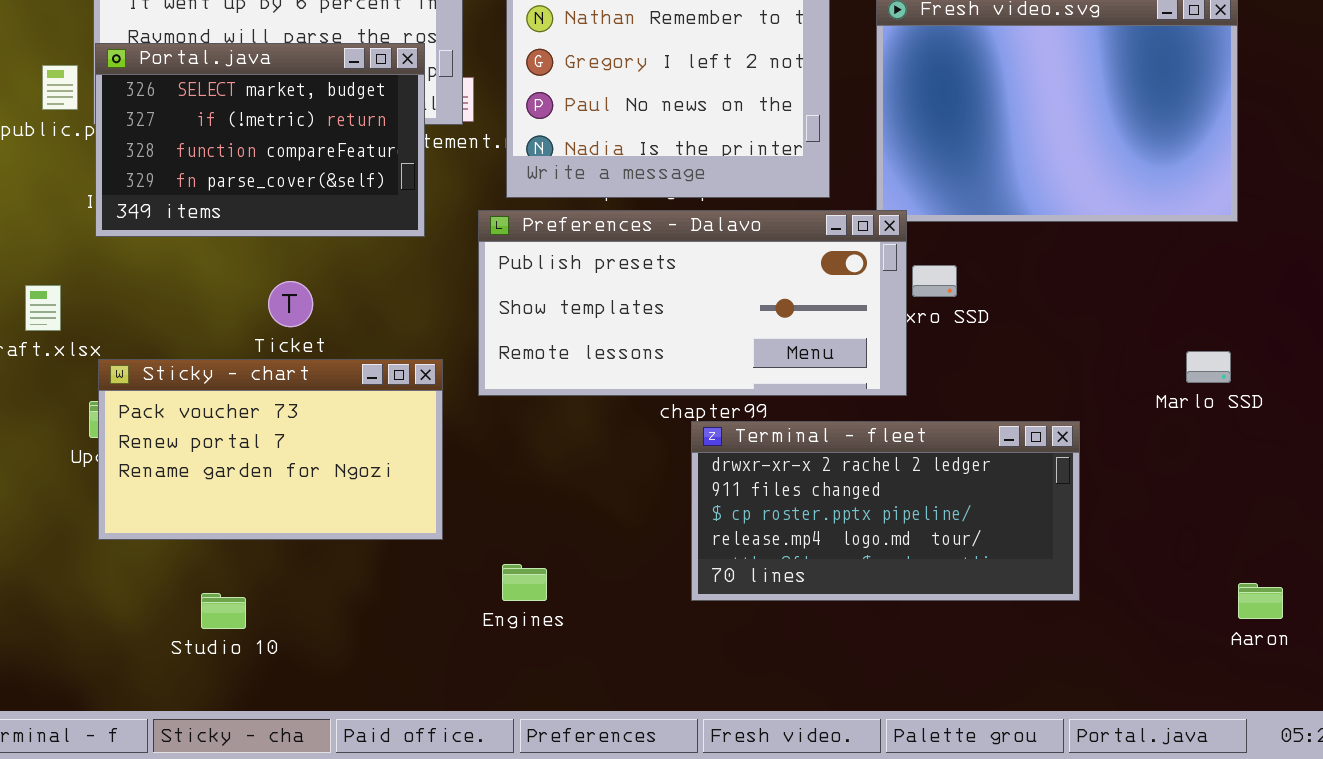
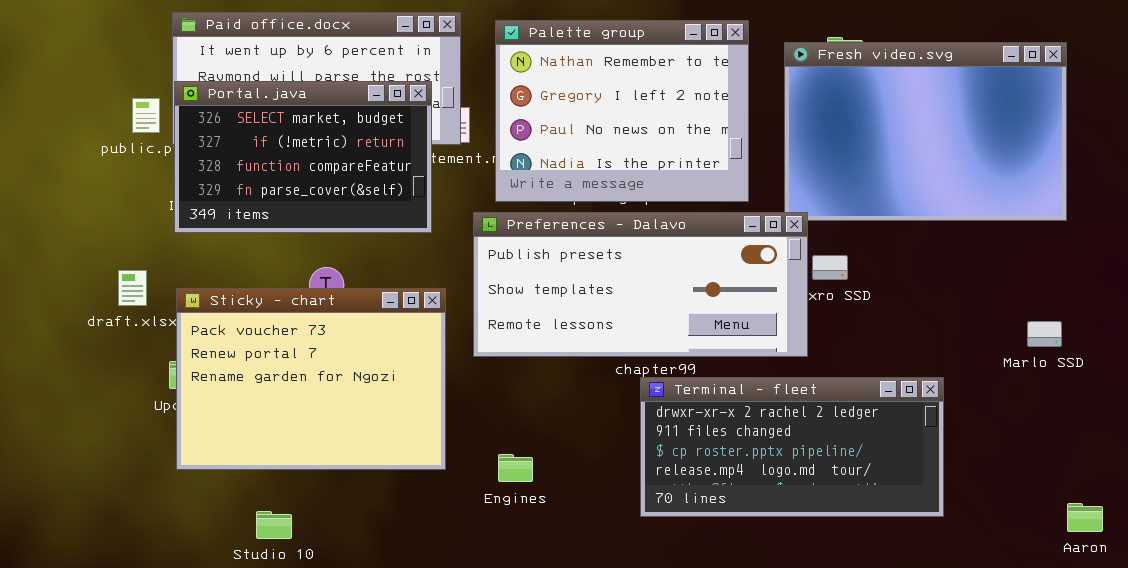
Sticky - chart: [98,359,443,540] -> [176,288,446,470], resized
Engines: [502,564,547,601] -> [498,454,533,482], moved

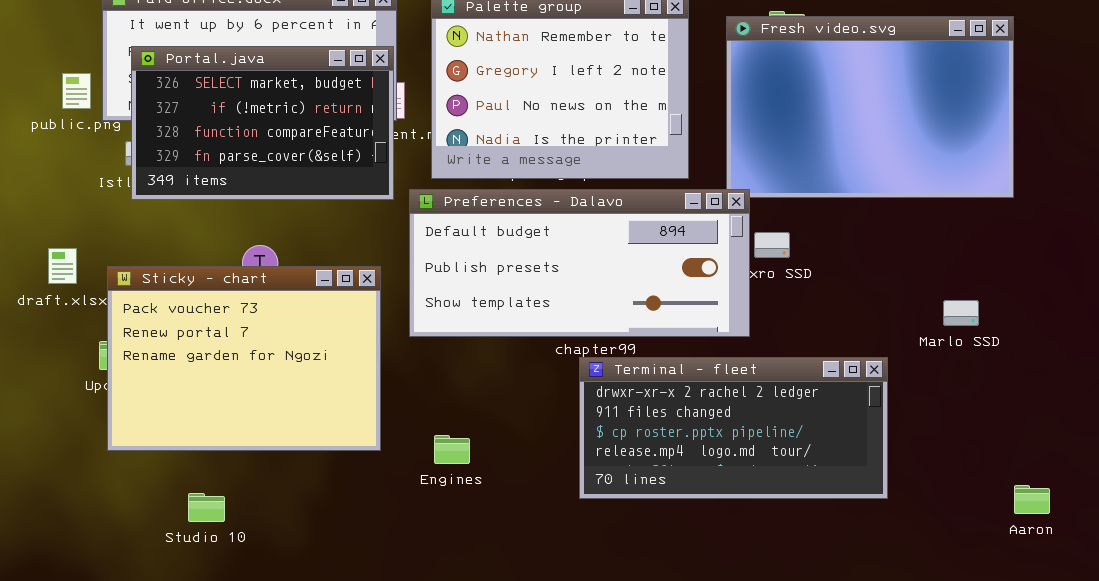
Portal.java: [174,81,432,233] -> [131,46,394,200], moved
Preferences - Dalavo: [473,212,808,357] -> [409,189,750,337], scrolled up 1 row
Marlo SSD: [1027,321,1062,347] -> [943,300,979,326], moved

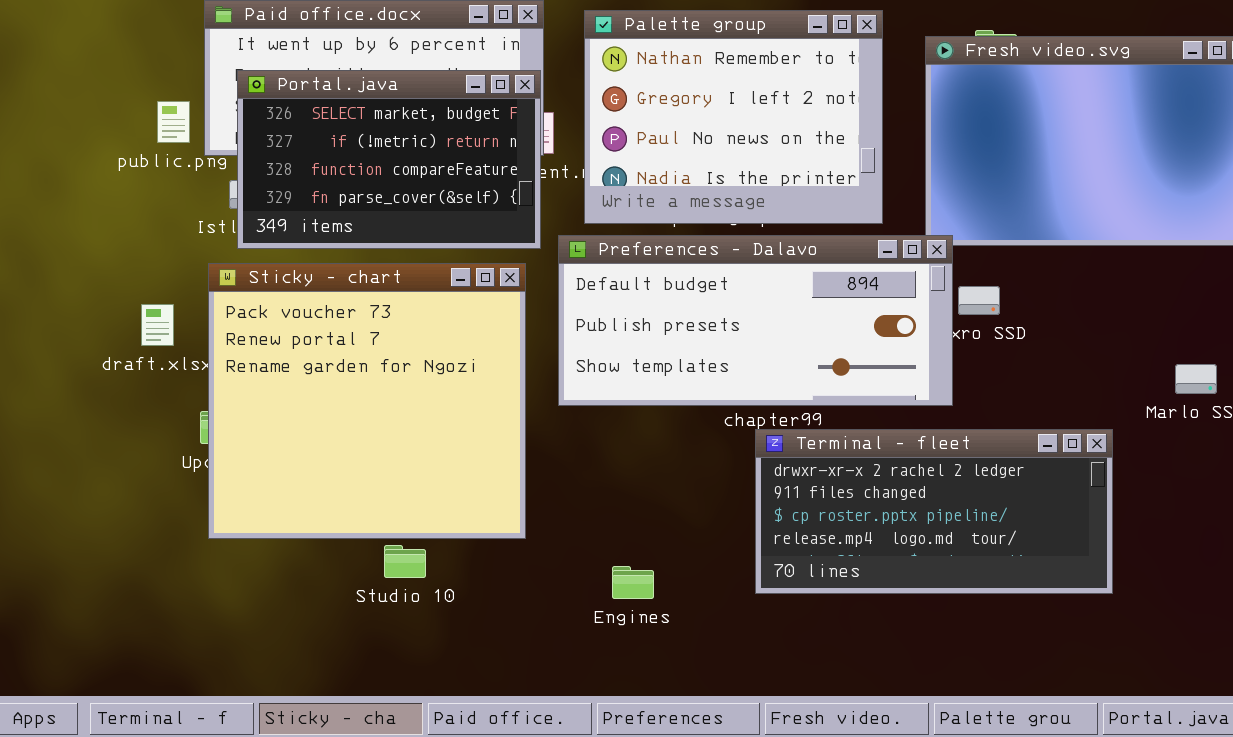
Sticky - chart: [107,266,381,451] -> [208,263,526,539], resized
Engines: [434,435,470,464] -> [612,566,654,599], moved
Studio 10: [188,493,225,522] -> [384,545,426,578], moved

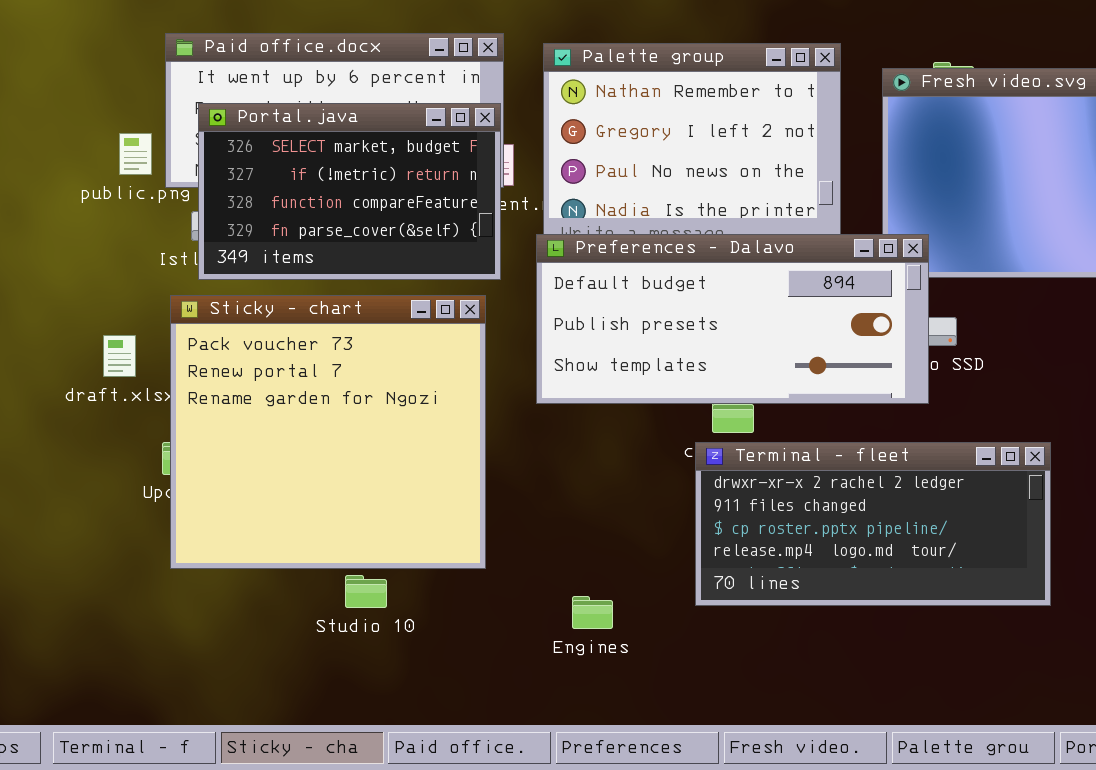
Preferences - Dalavo: [558,235,953,406] -> [536,234,929,404], moved
Terminal - fleet: [755,429,1113,594] -> [695,442,1051,606], moved

